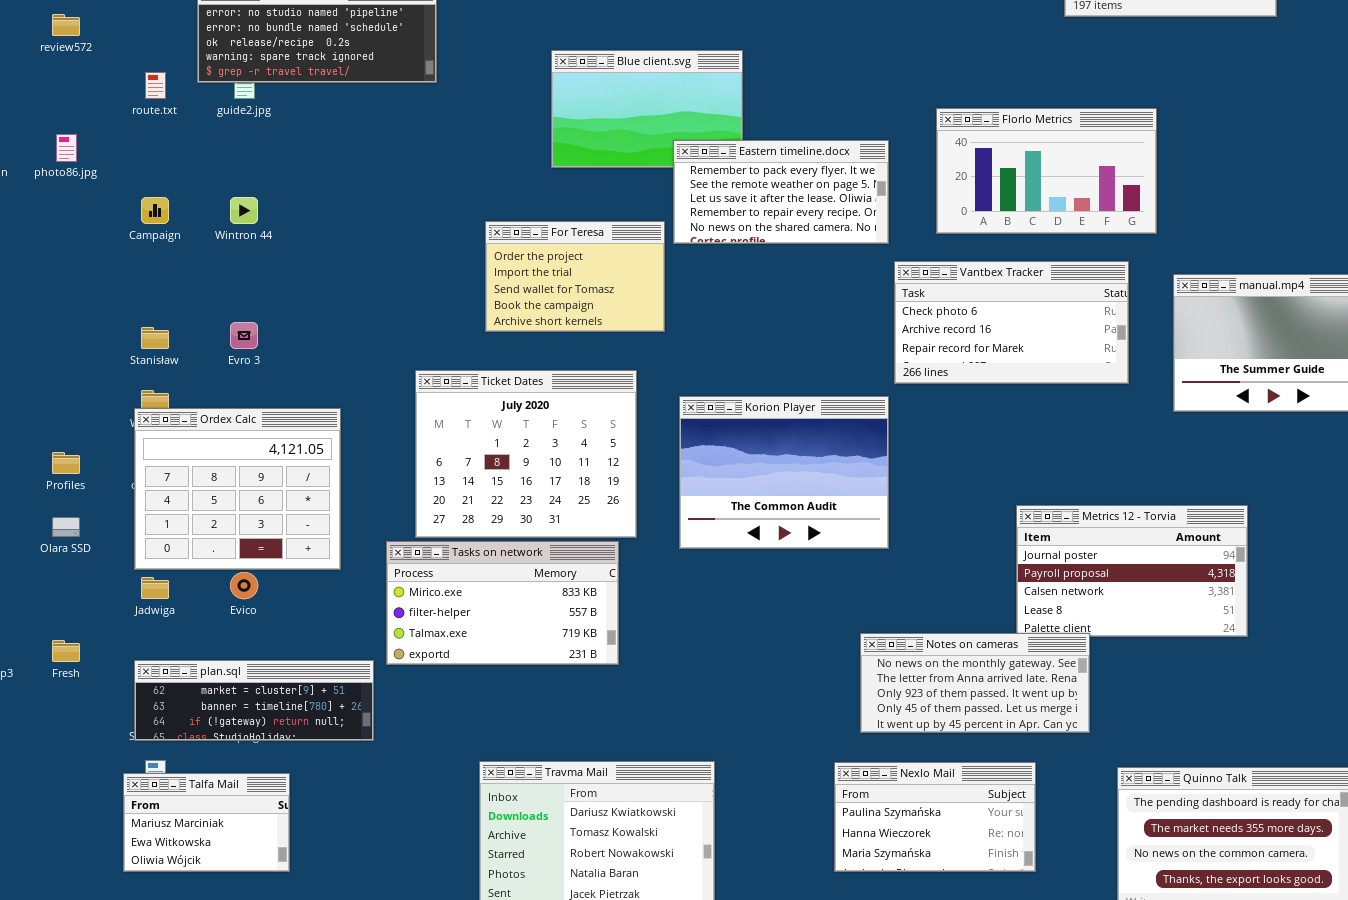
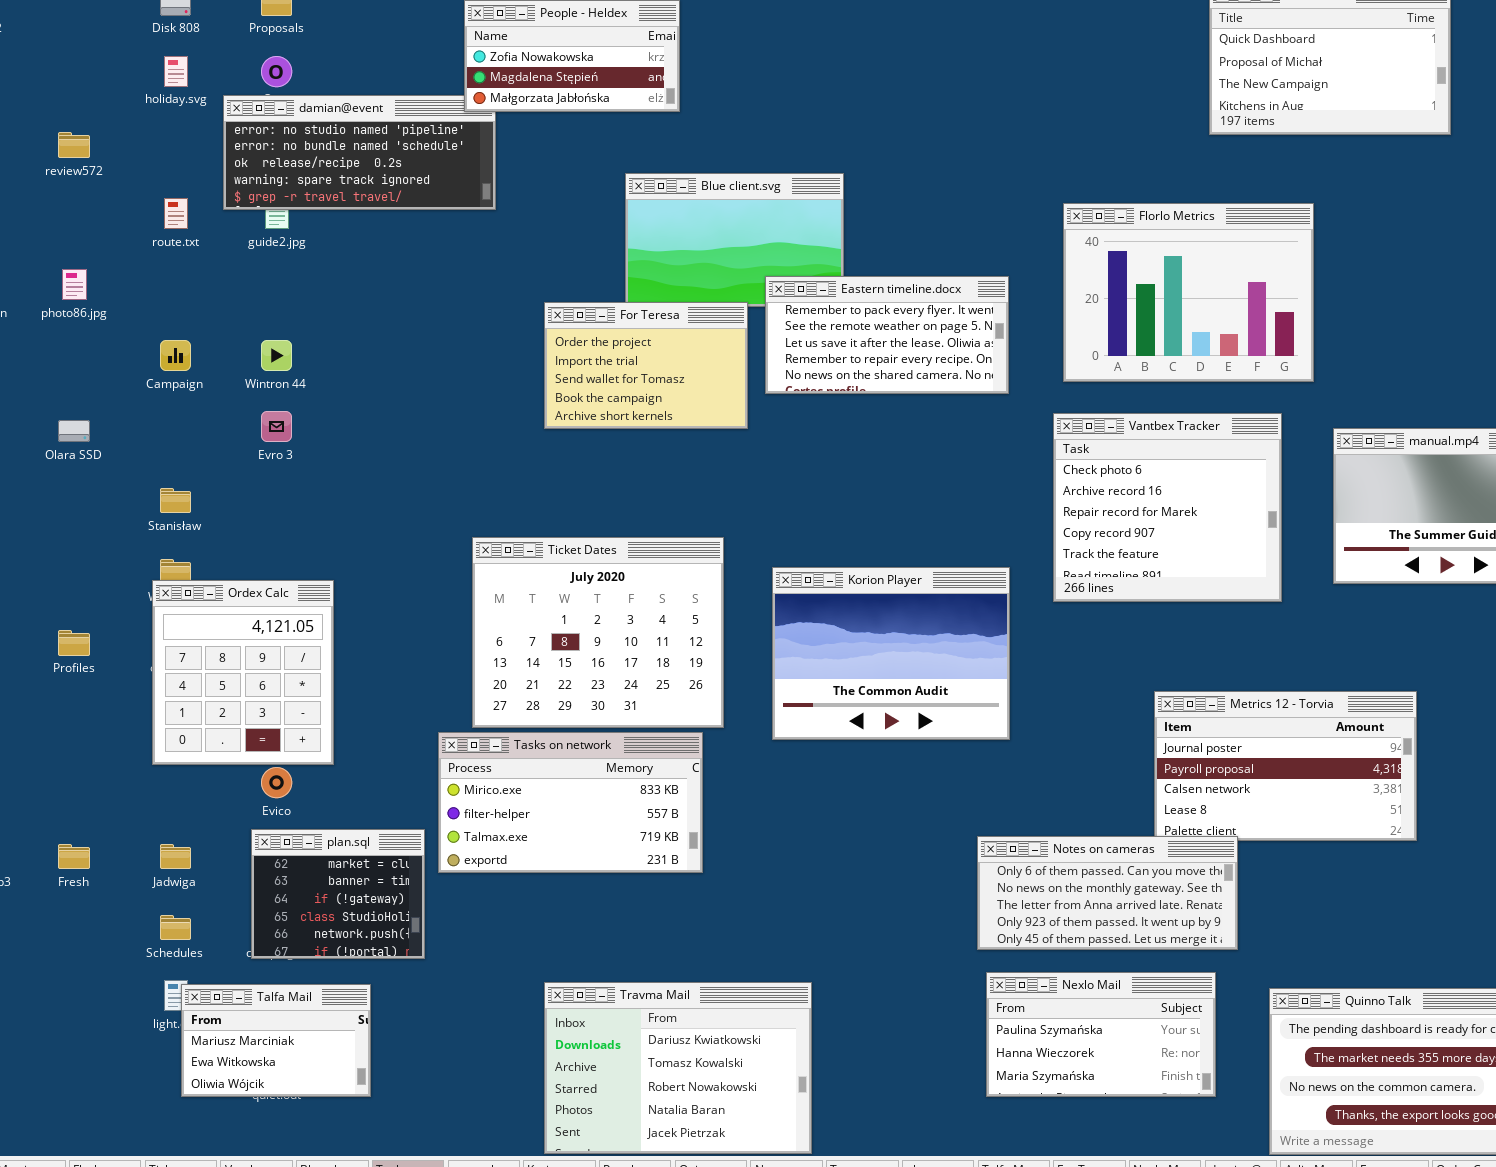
Florlo Metrics: [936,108,1157,234] -> [1063,203,1314,382], resized
For Teresa: [485,221,665,332] -> [544,302,748,429], moved
Vantbex Tracker: [894,261,1129,384] -> [1053,413,1282,602], resized
Evro 3: [230,322,258,349] -> [261,411,292,442], moved
Ordex Calc: [134,408,341,570] -> [152,580,334,765], resized
Olara SSD: [52,517,80,537] -> [58,420,90,442], moved
Jadwiga: [141,577,169,599] -> [160,844,191,869], moved
Notes on cameras: [860,633,1090,733] -> [977,836,1238,950], scrolled up 1 row
plan.sql: [134,660,374,741] -> [251,829,425,959], resized
Nexlo Mail: [834,762,1036,872] -> [986,972,1216,1097], moved
Talfa Mail: [123,773,290,872] -> [181,984,371,1097], moved

